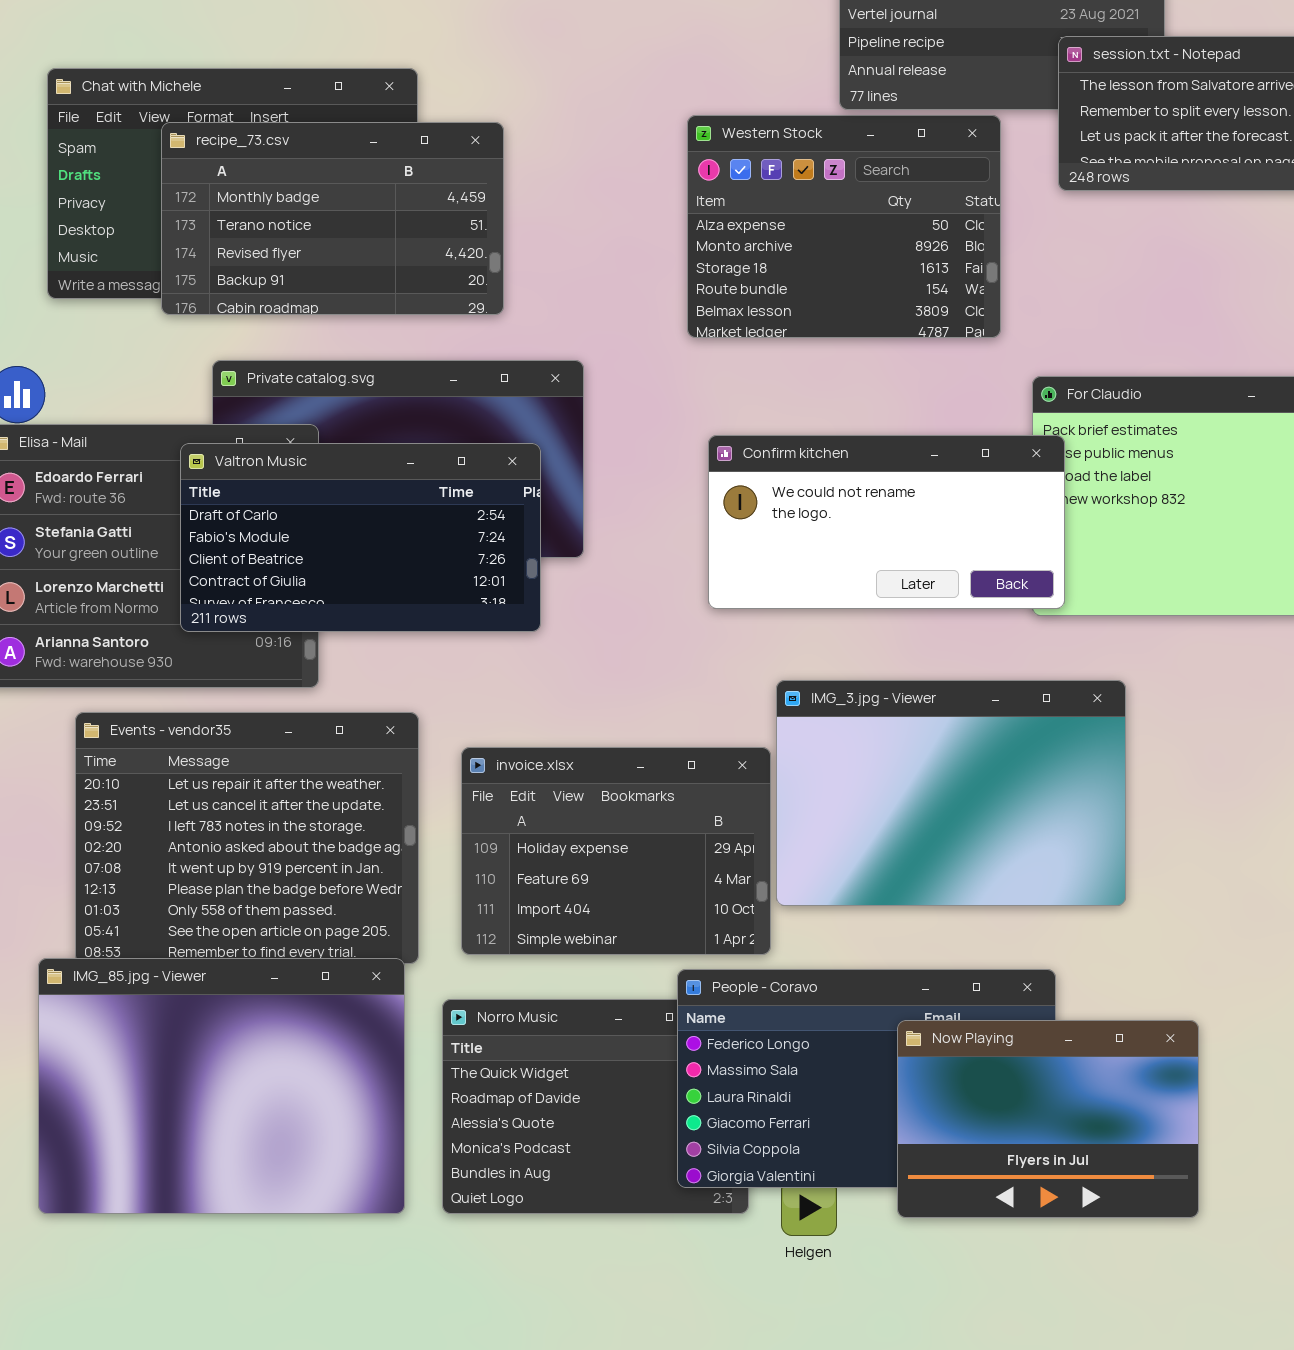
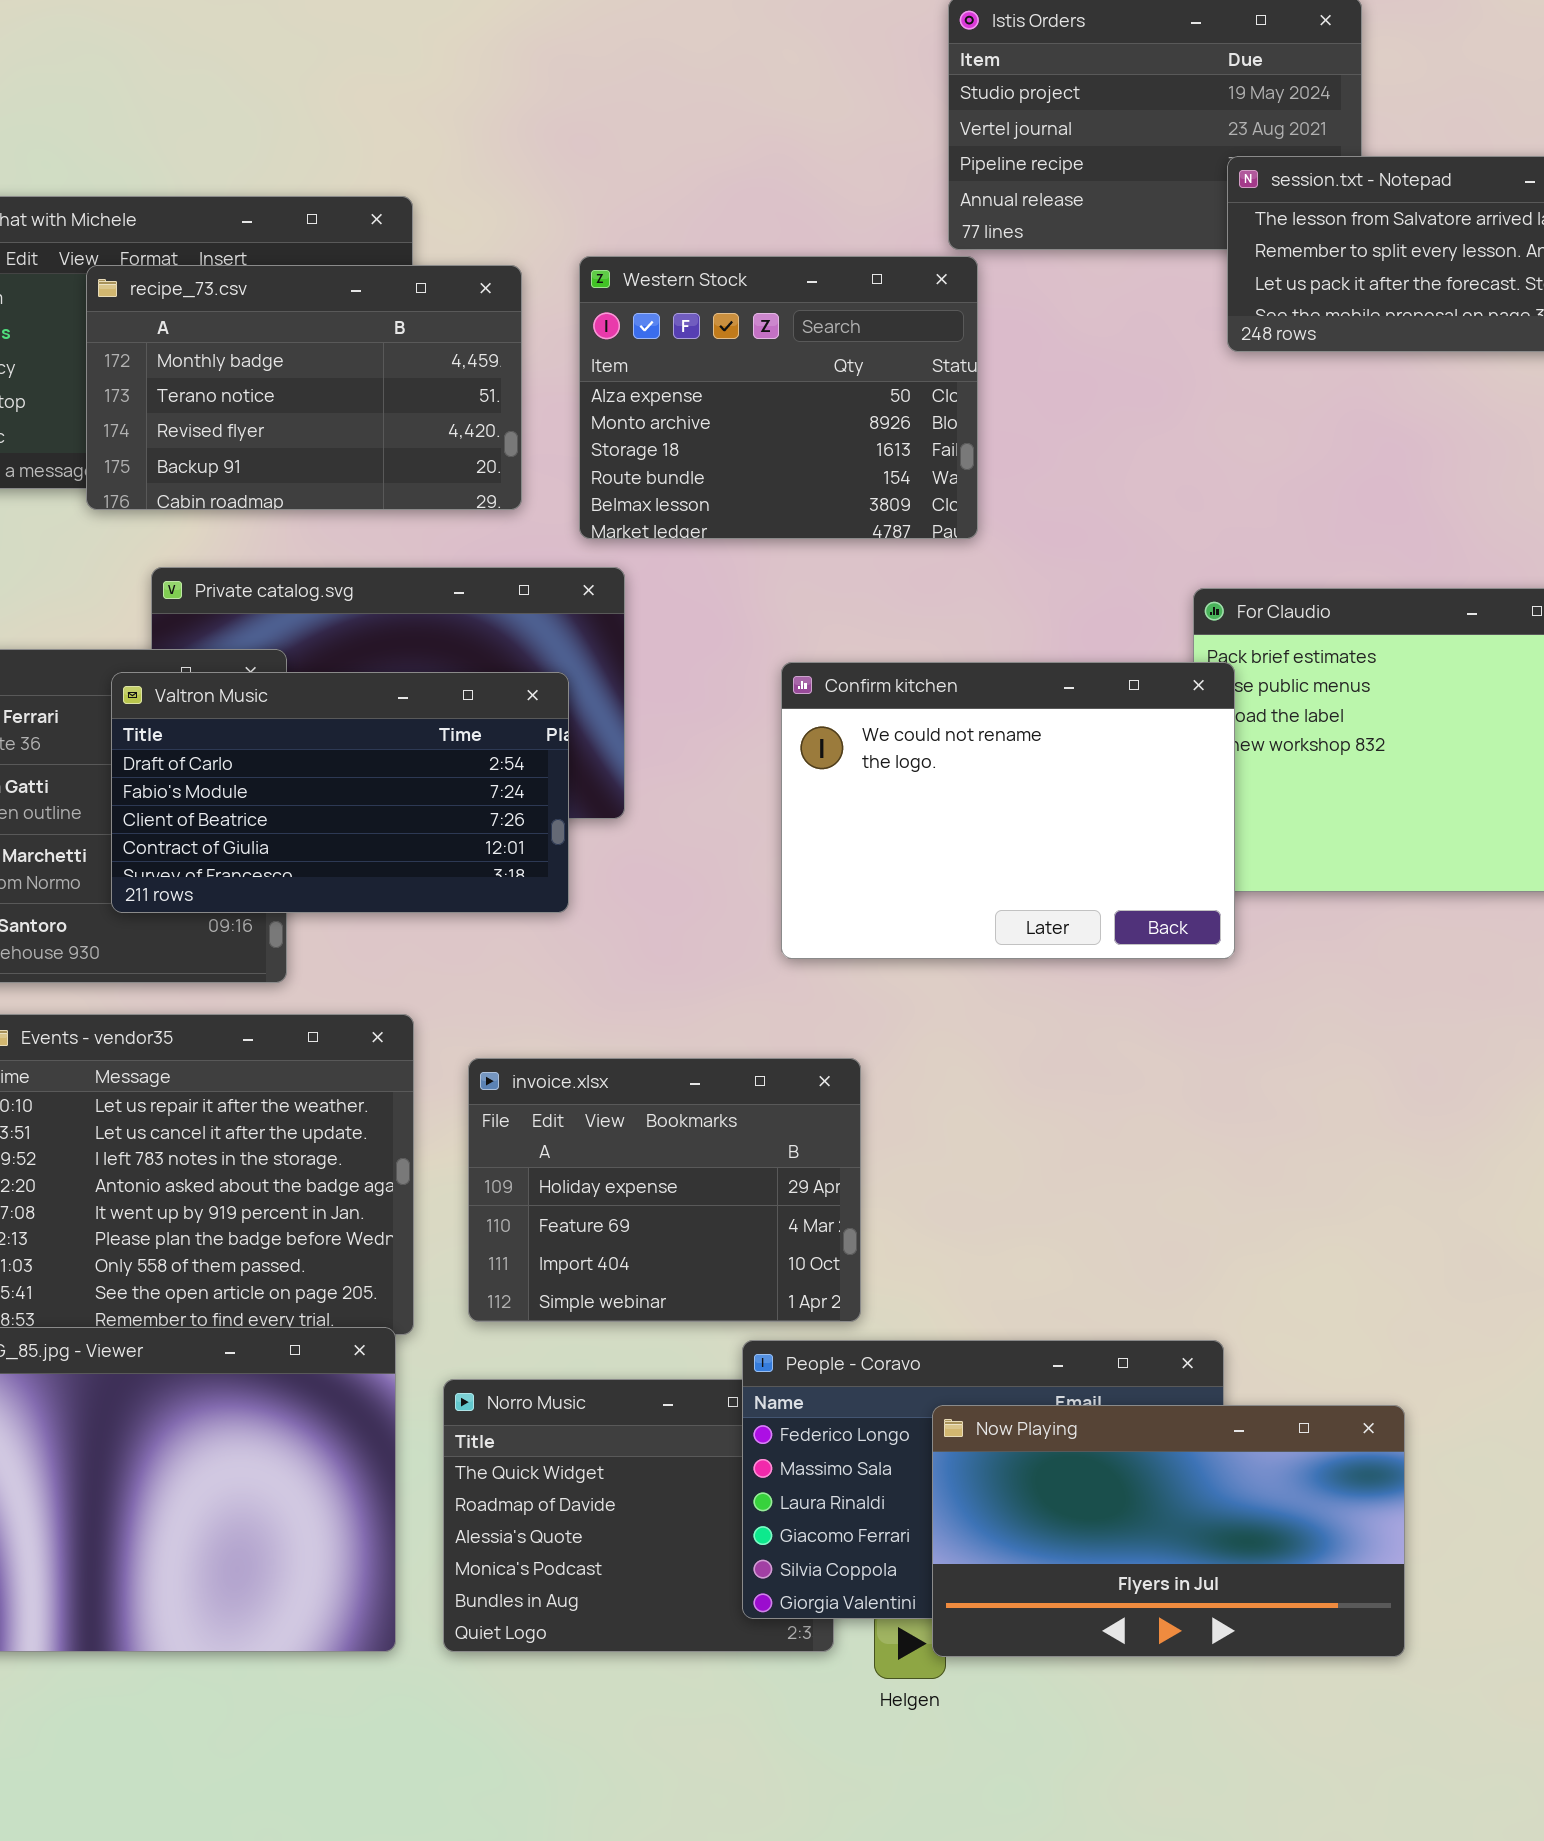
Western Stock: [687,115,1001,338] -> [579,256,978,539], moved
Confirm kitchen: [708,435,1065,609] -> [781,662,1235,959], resized
IMG_3.jpg - Viewer: [776,680,1126,906] -> none, closed
Now Playing: [897,1020,1199,1218] -> [932,1405,1405,1657], resized

